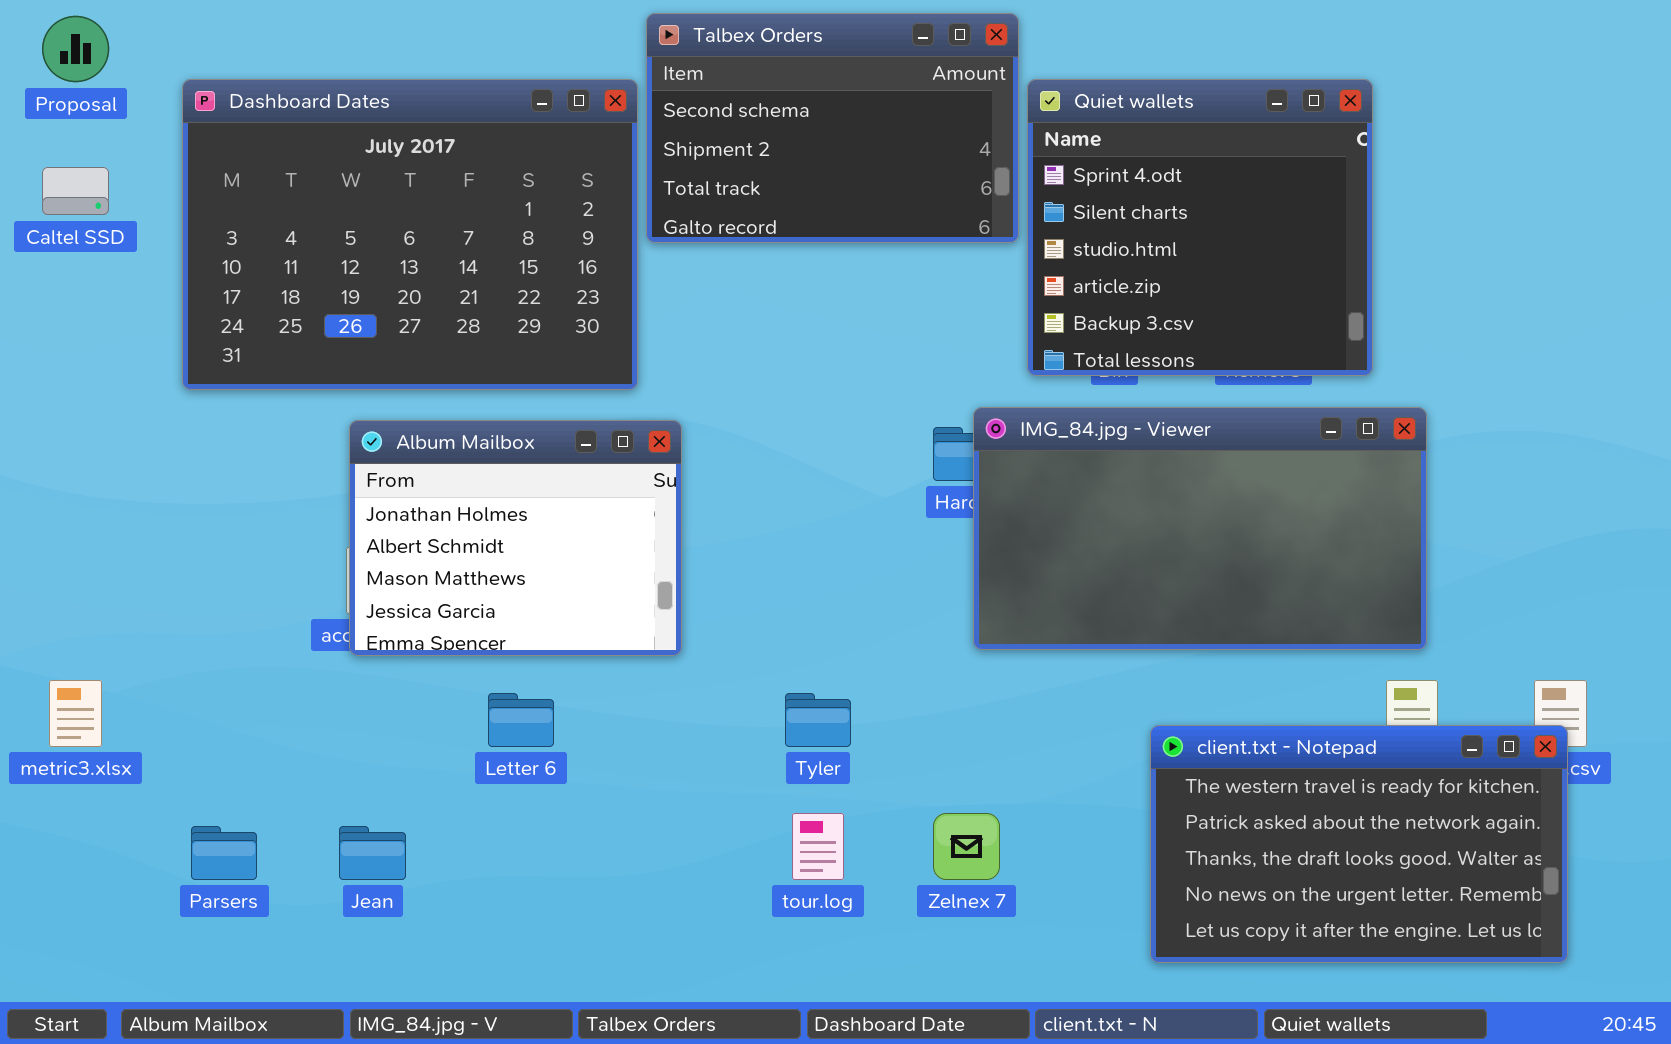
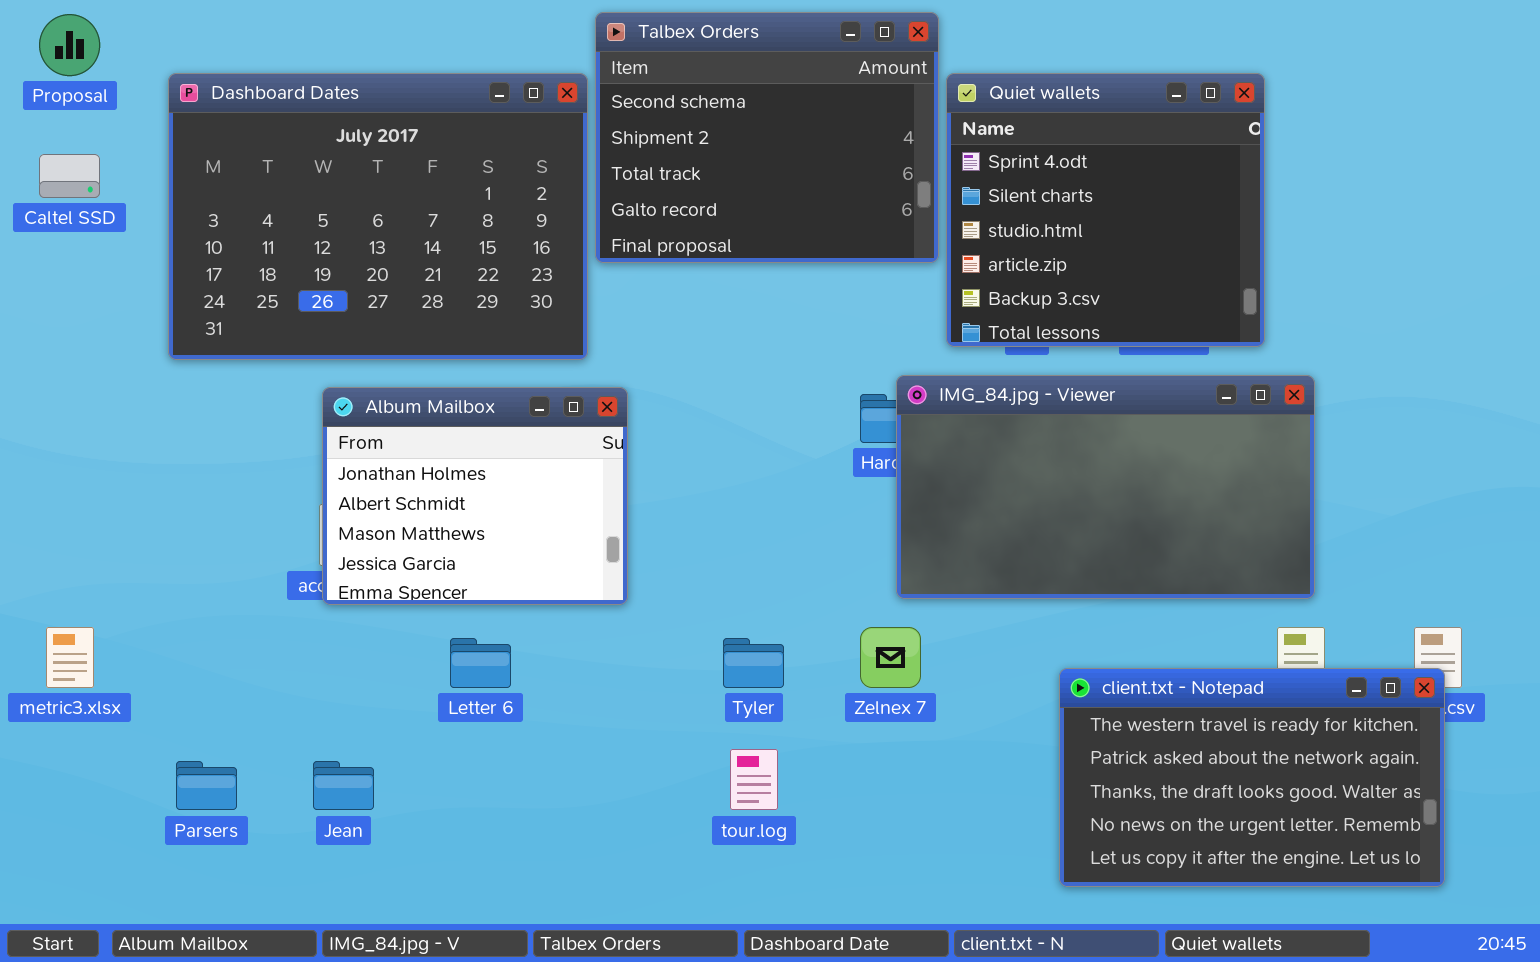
Talbex Orders: [646,13,1019,243] -> [595,12,939,263], resized
Zelnex 7: [933,813,1000,880] -> [860,627,921,688], moved

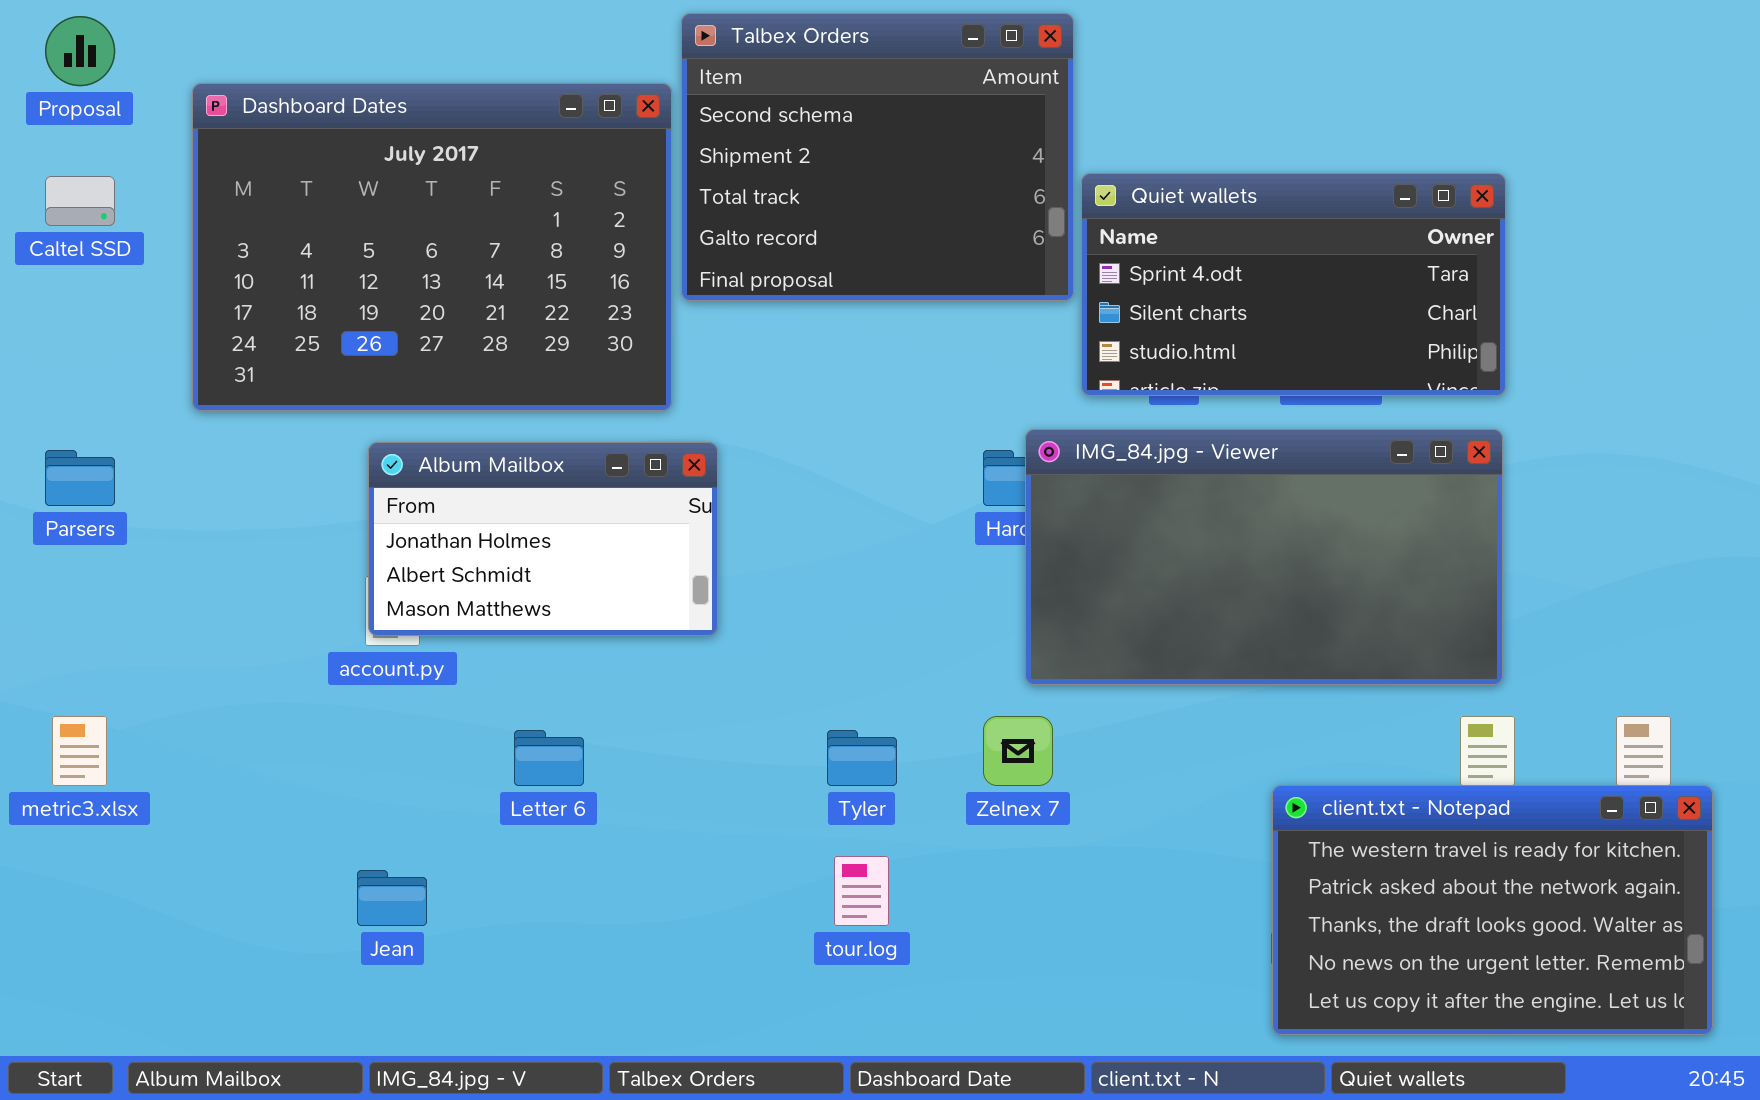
Quiet wallets: [946,73,1265,347] -> [1081,173,1506,396], resized
Album Mailbox: [322,387,628,605] -> [368,442,718,636], resized
client.txt - Notepad: [1059,668,1445,887] -> [1272,785,1713,1035], moved
Parsers: [176,761,237,810] -> [45,450,115,506], moved

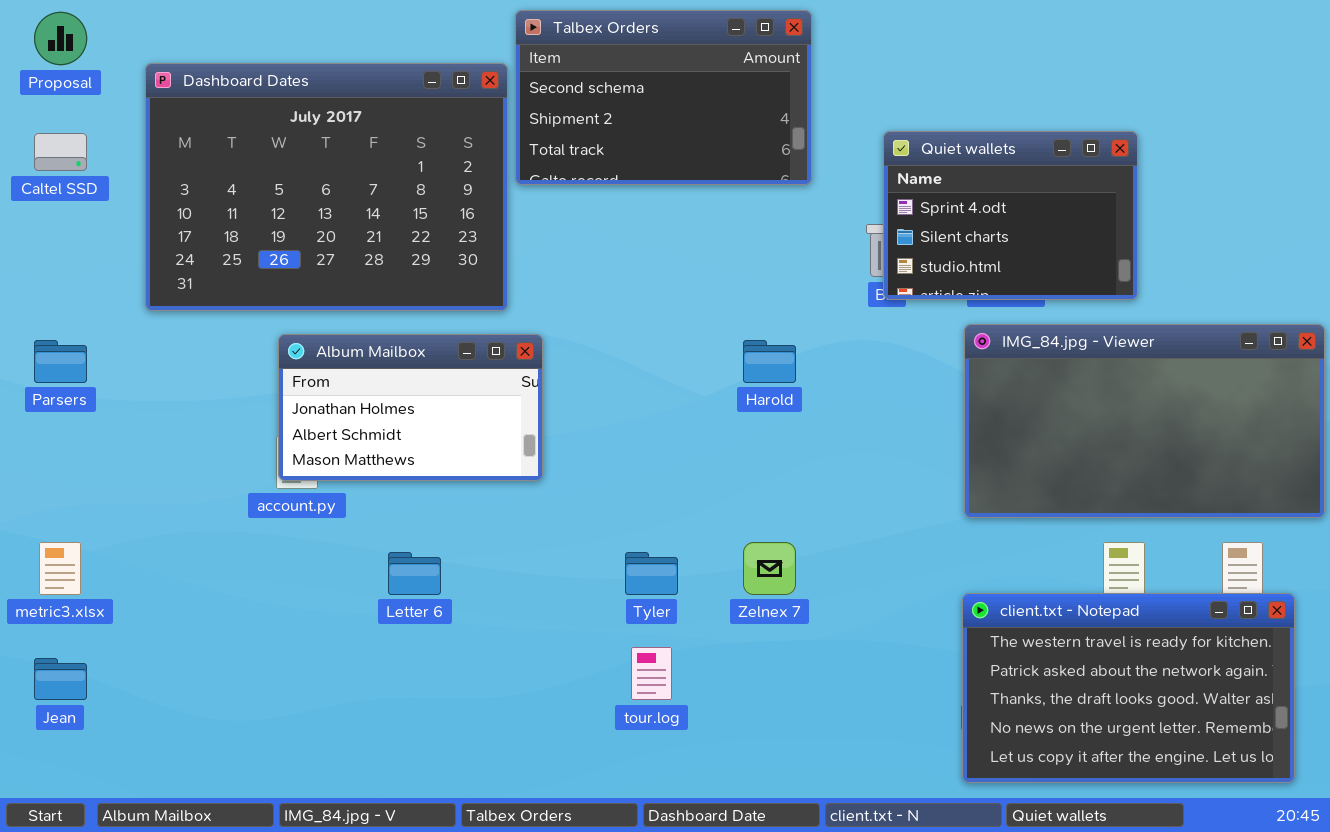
Talbex Orders: [681,13,1074,301] -> [515,10,812,185], resized
Quiet wallets: [1081,173,1506,396] -> [883,131,1138,300], resized
IMG_84.jpg - Viewer: [1025,429,1503,685] -> [964,324,1325,518], moved
Jean: [357,870,427,926] -> [34,658,87,700], moved

